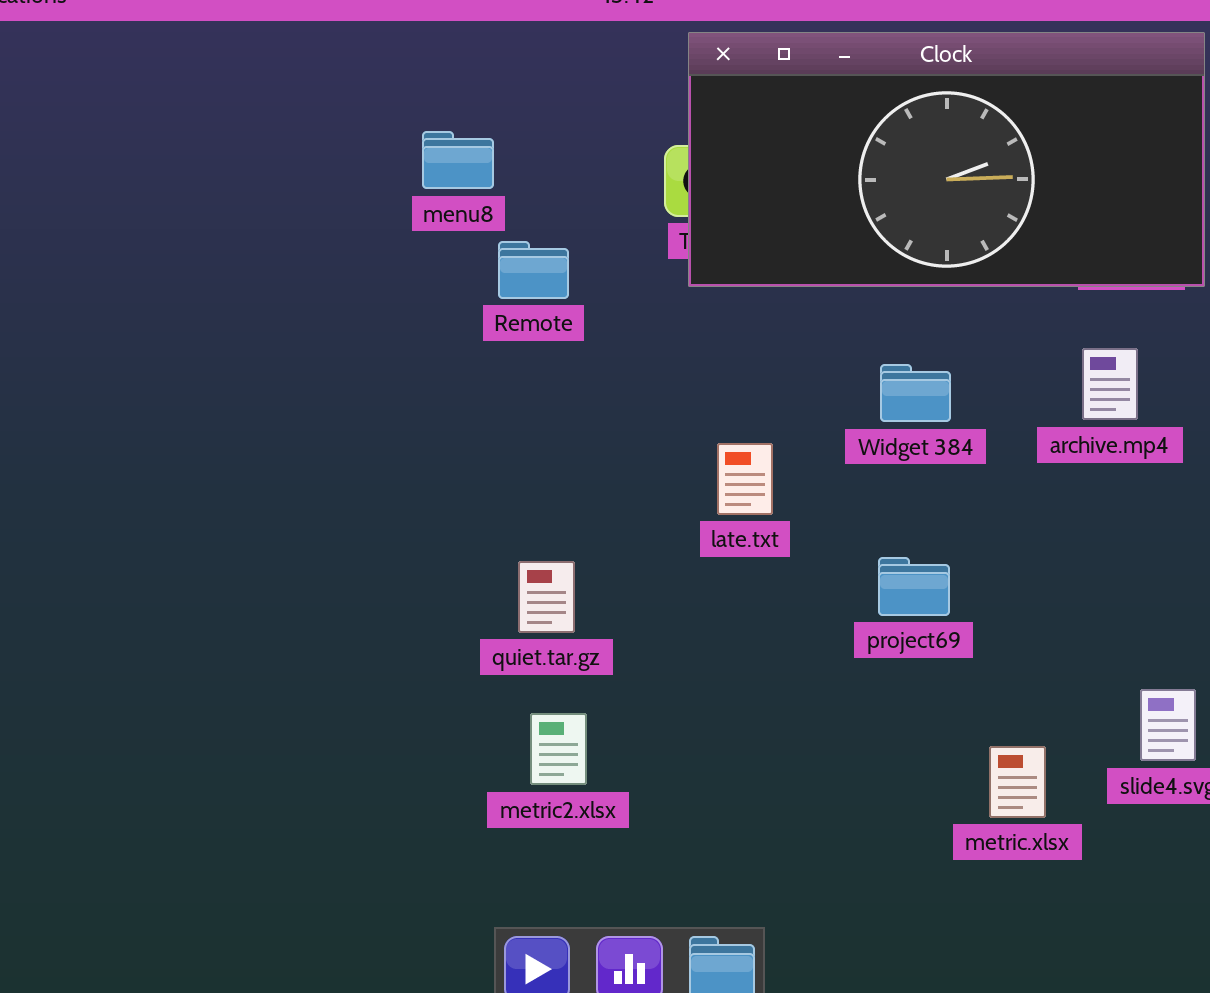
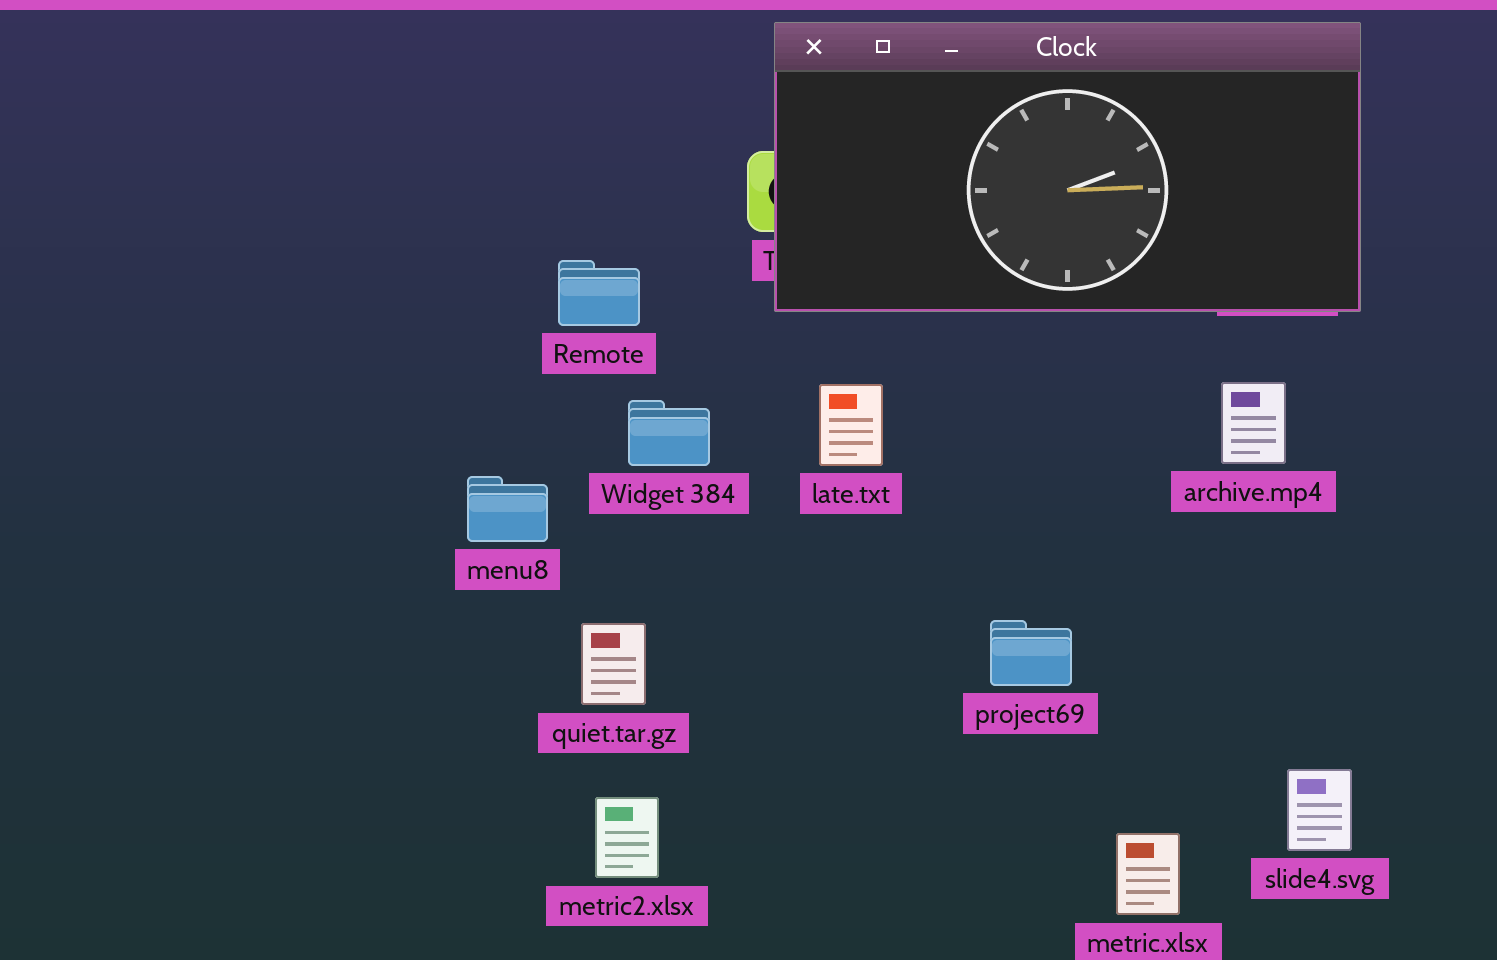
menu8: [422,131,494,189] -> [467,476,548,542], moved
Widget 384: [880,364,951,422] -> [628,400,710,466], moved
late.txt: [717,443,773,515] -> [819,384,883,466], moved

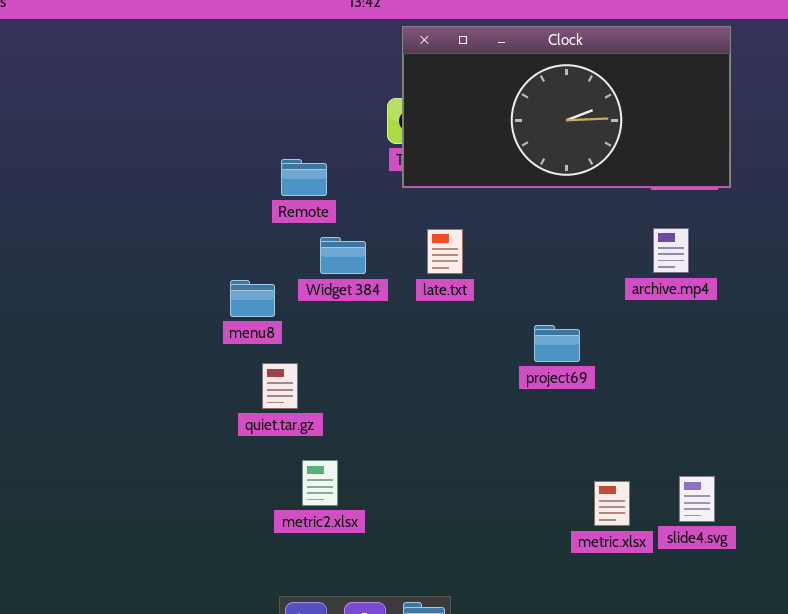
project69: [990,620,1072,686] -> [534,325,580,362], moved
quiet.tar.gz: [581,623,646,705] -> [262,363,298,409], moved
slide4.svg: [1287,769,1352,851] -> [679,476,715,522], moved

